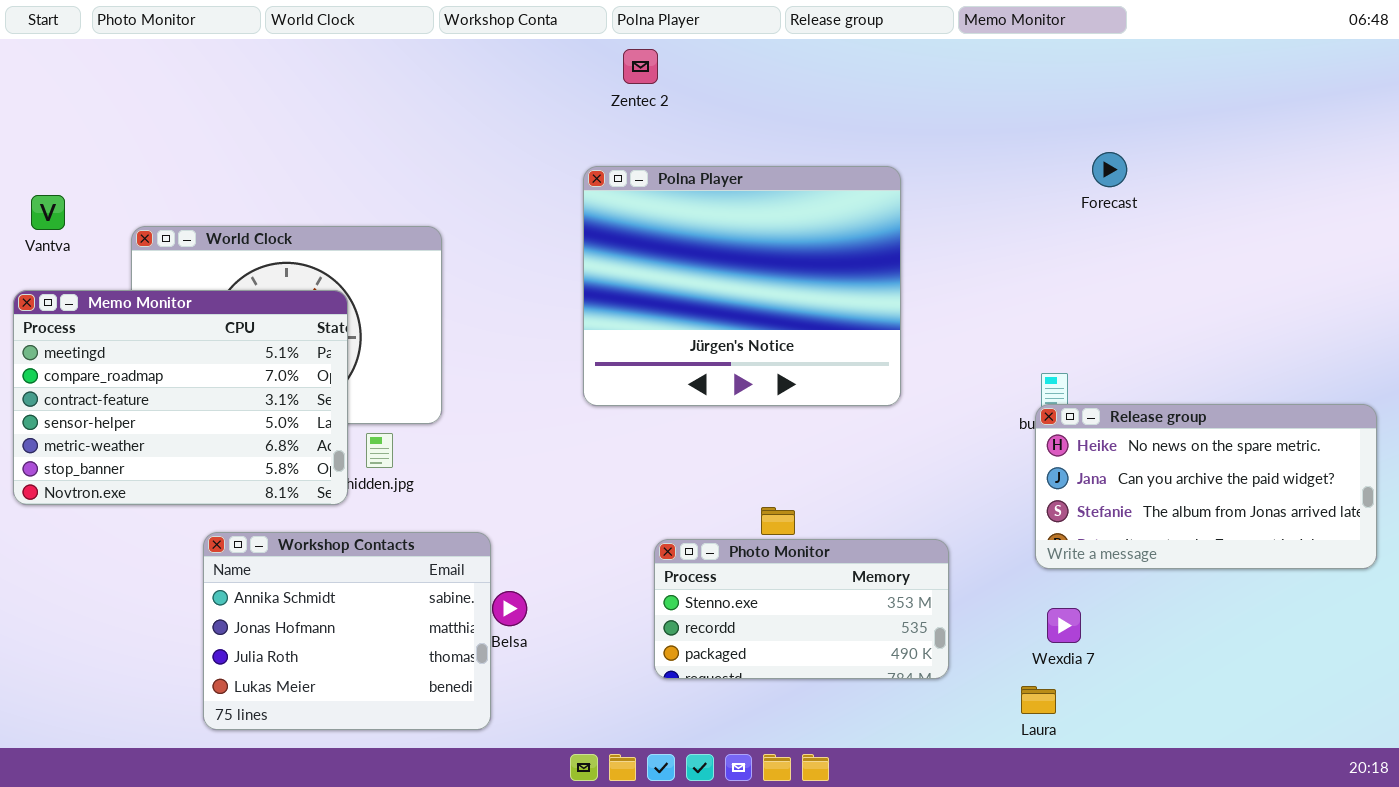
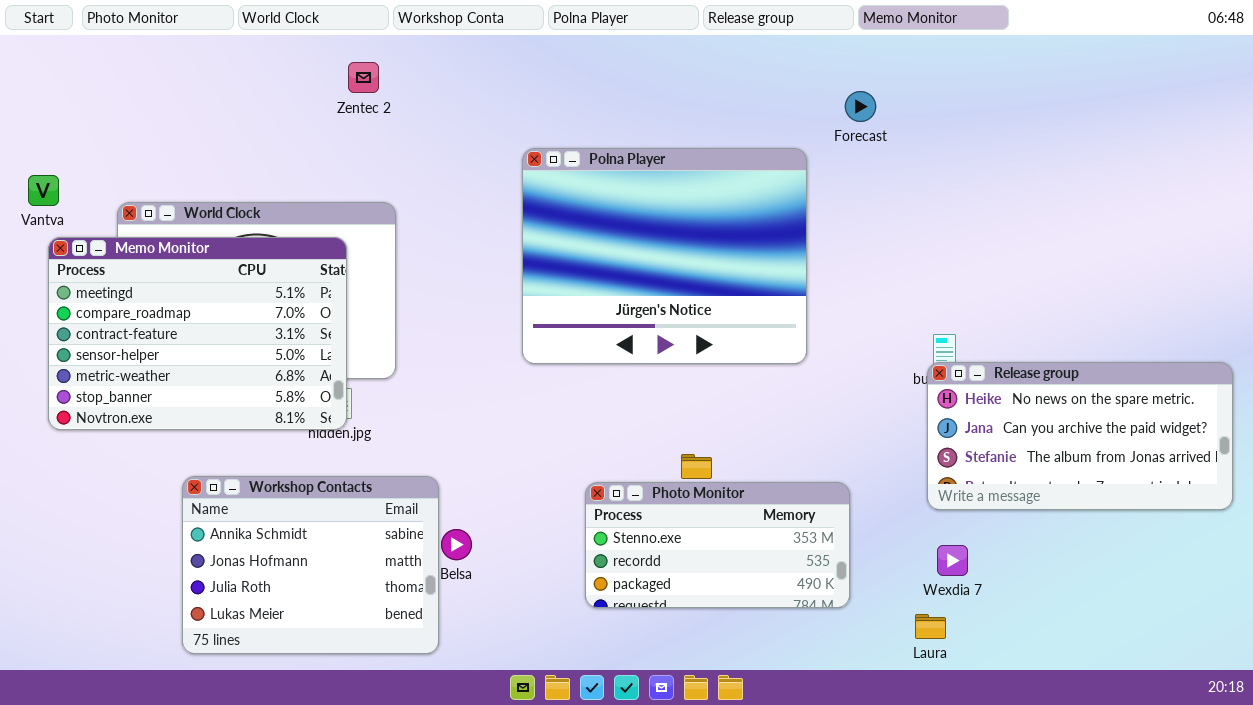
Zentec 2: [623,49,658,84] -> [348,62,379,93], moved
Forecast: [1092,152,1127,187] -> [845,91,876,122], moved
Memo Monitor: [13,290,348,505] -> [48,237,347,430], moved

